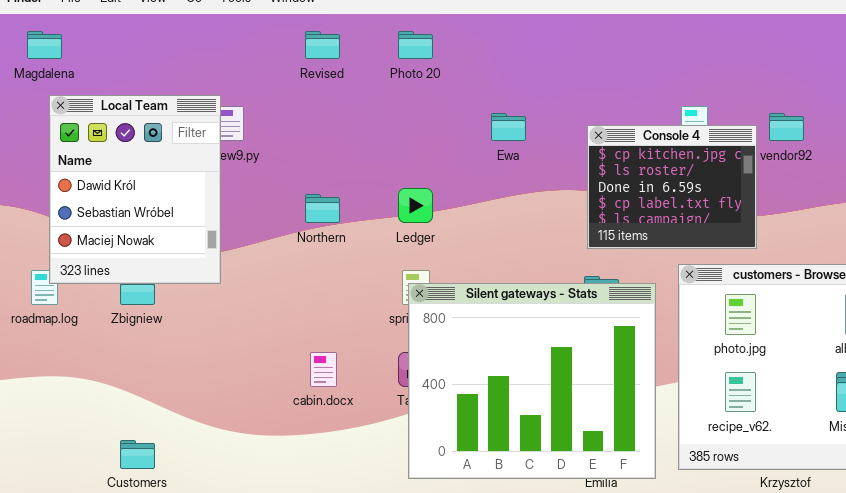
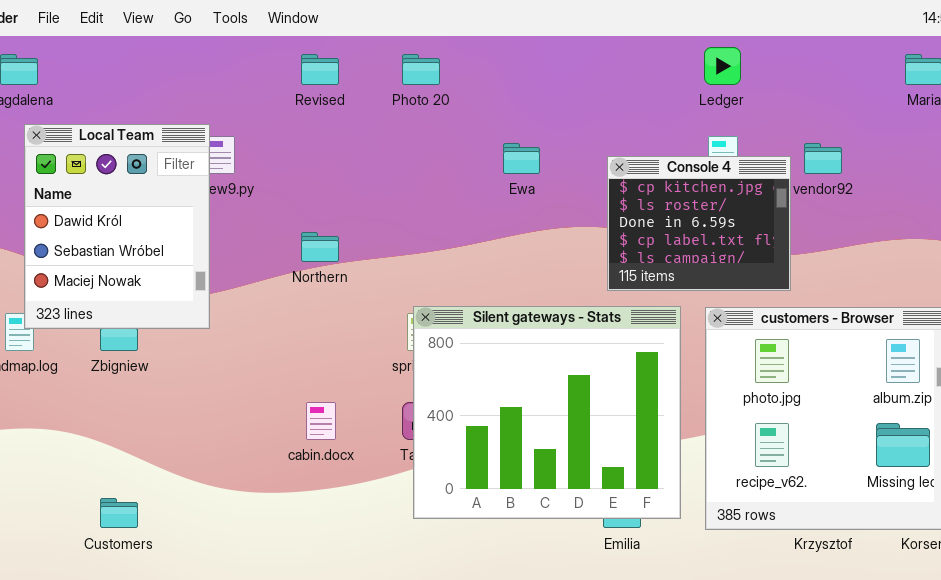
Ledger: [398,188,433,223] -> [704,47,741,85], moved
Silent gateways - Stats: [408,283,656,479] -> [413,306,681,519], moved

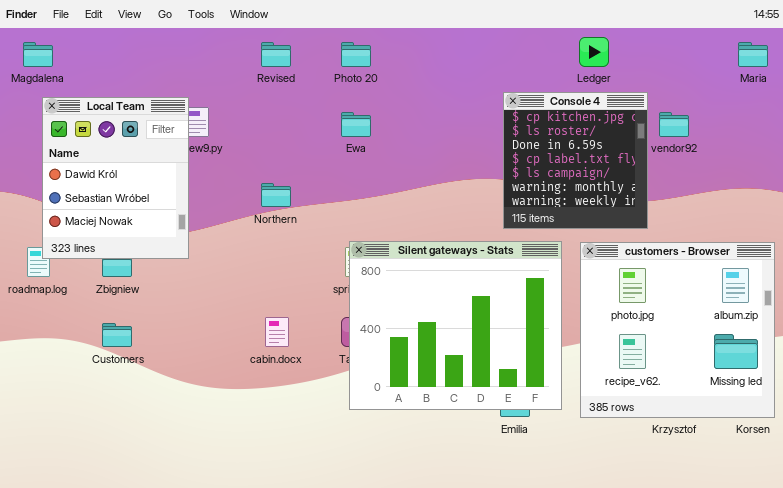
Ewa: [503,143,540,174] -> [341,112,371,137], moved
Console 4: [607,156,791,291] -> [503,92,648,229], resized
Customers: [100,498,138,528] -> [102,323,132,347], moved

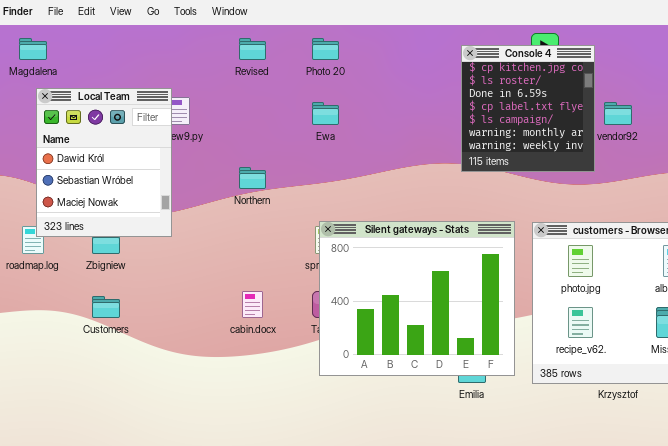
Console 4: [503,92,648,229] -> [461,45,595,172], moved

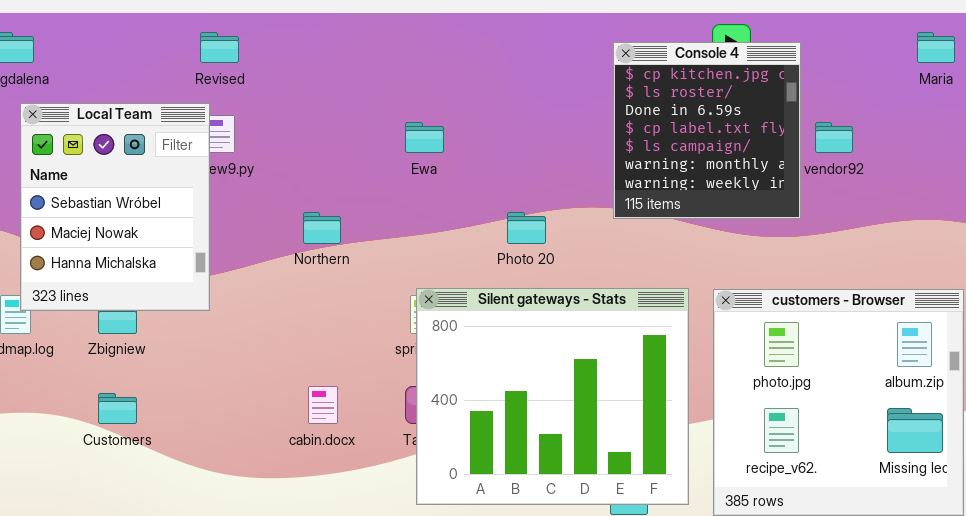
Revised: [239,38,266,60] -> [200,32,239,63], moved
Photo 20: [312,38,339,60] -> [507,212,546,244], moved
Local Team: [36,88,172,237] -> [20,103,210,311], scrolled down 1 row

